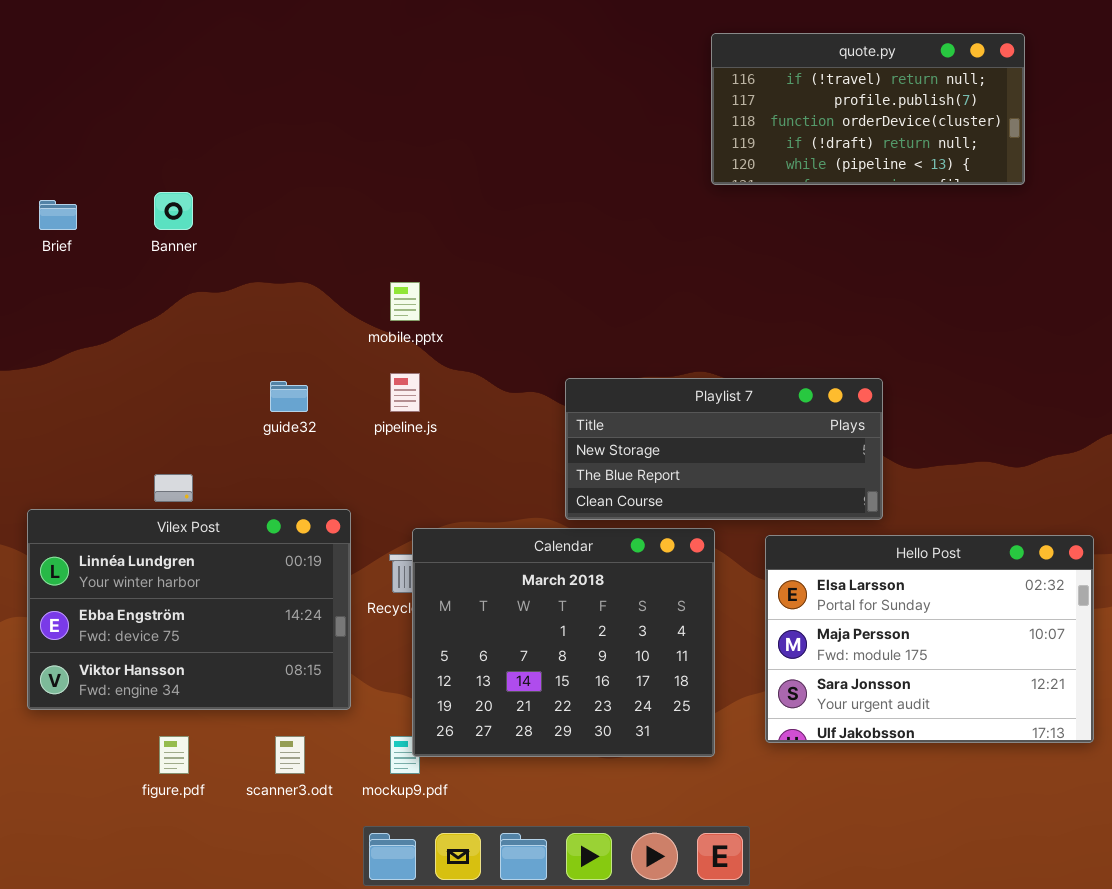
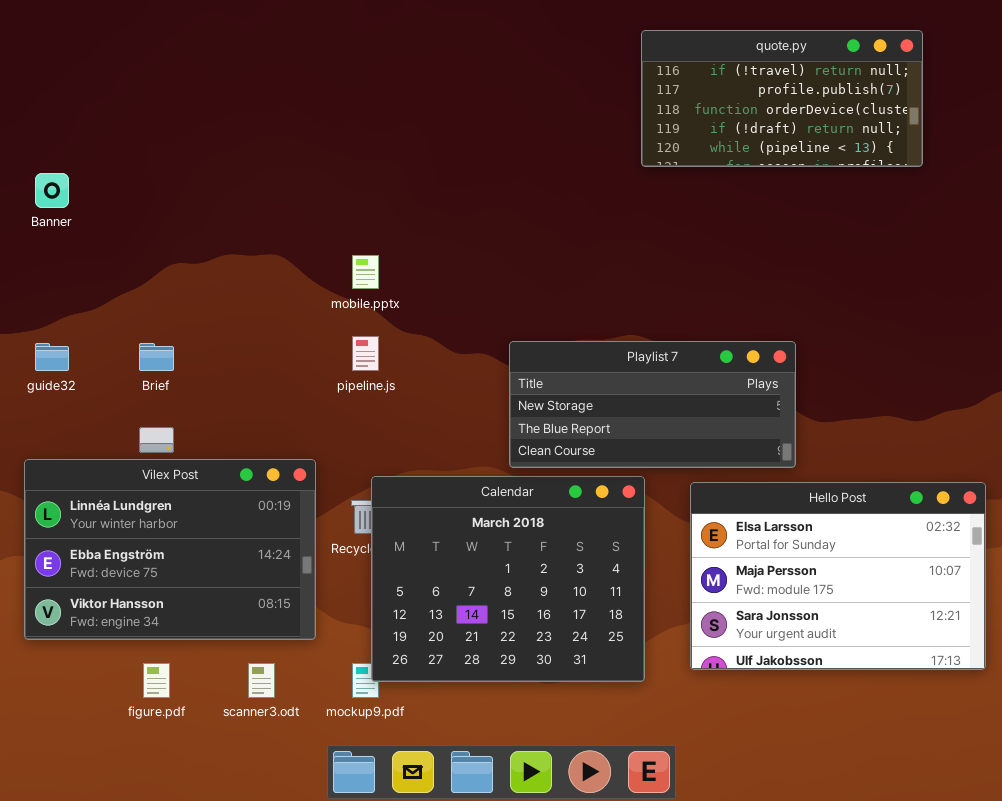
Banner: [154,192,193,230] -> [35,173,69,208], moved
Brief: [39,200,77,230] -> [139,343,174,371], moved
guide32: [270,381,308,412] -> [35,343,69,371], moved

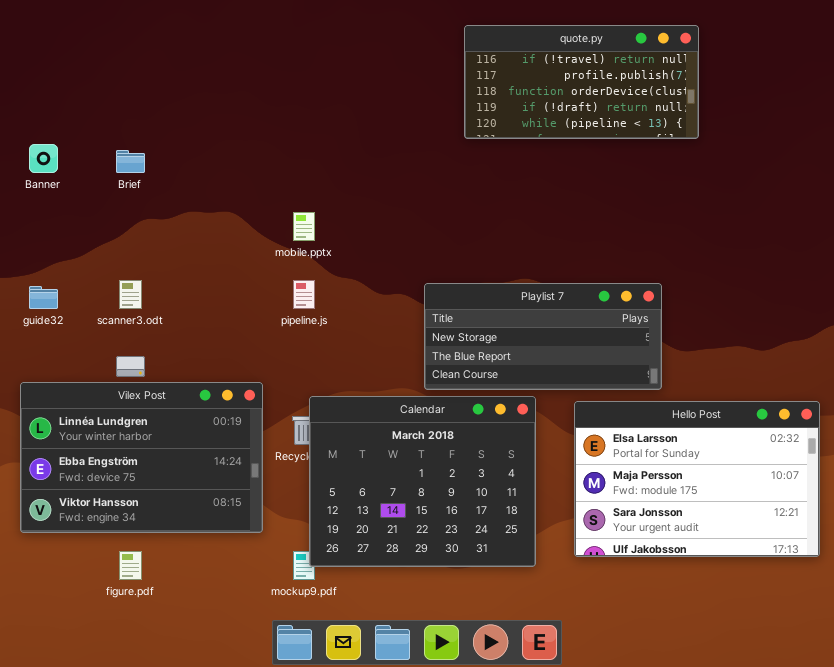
quote.py: [641,30,923,167] -> [464,25,699,139], moved
Brief: [139,343,174,371] -> [116,150,145,173], moved
scanner3.odt: [248,663,275,698] -> [119,280,142,309], moved

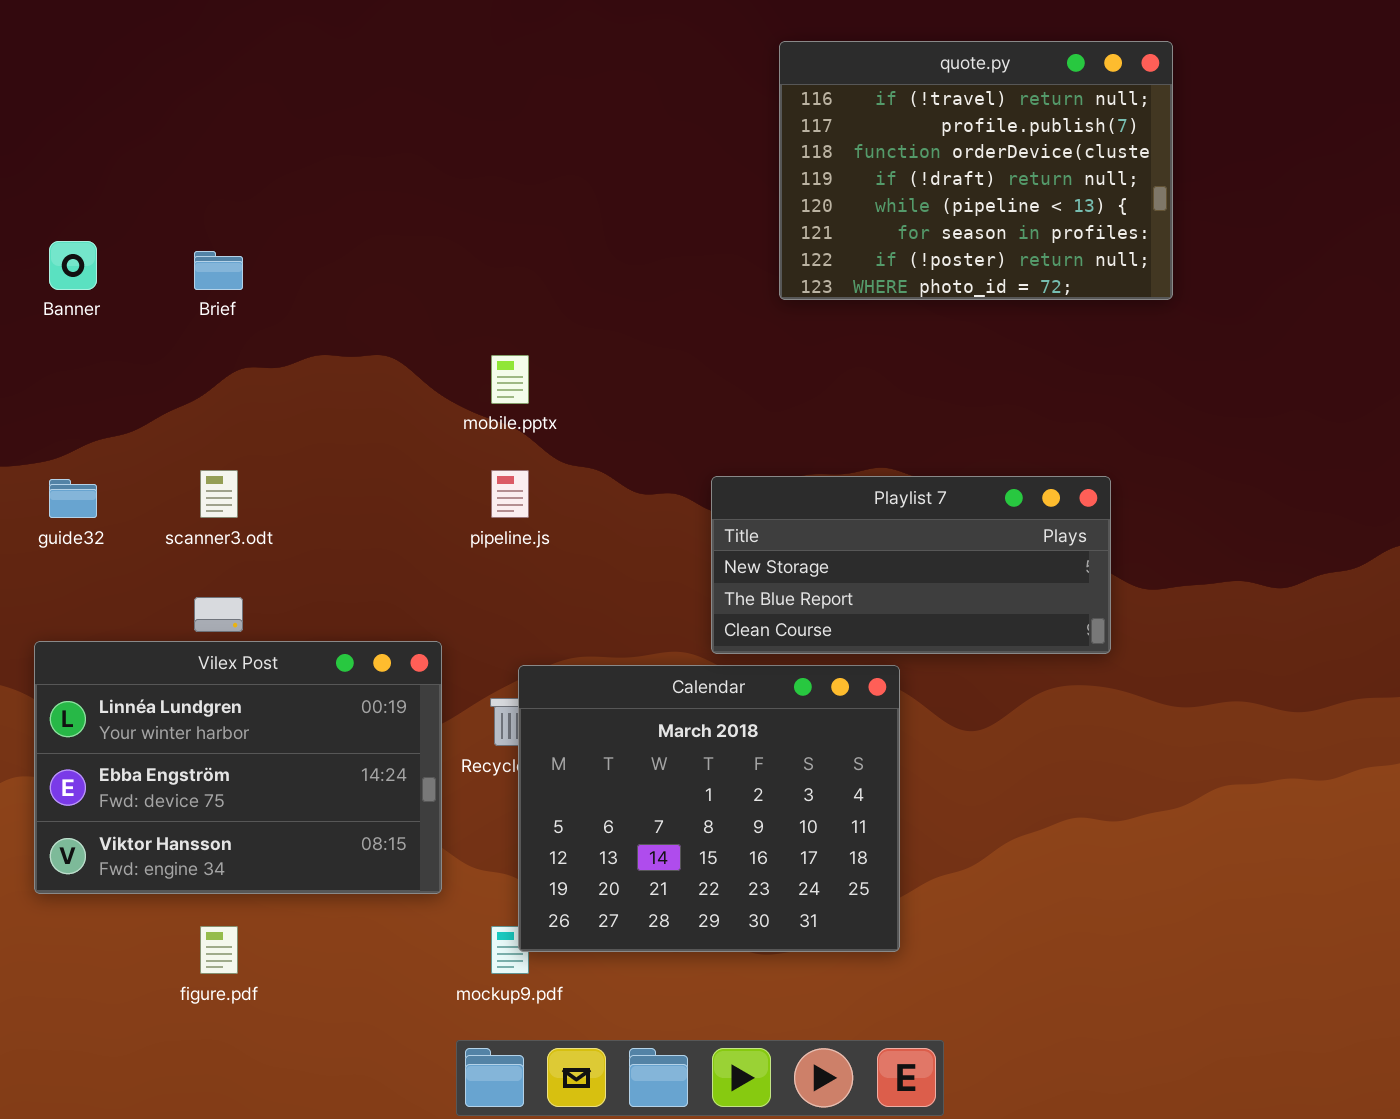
quote.py: [464,25,699,139] -> [779,41,1173,300], resized
Hello Post: [574,401,820,557] -> none, closed

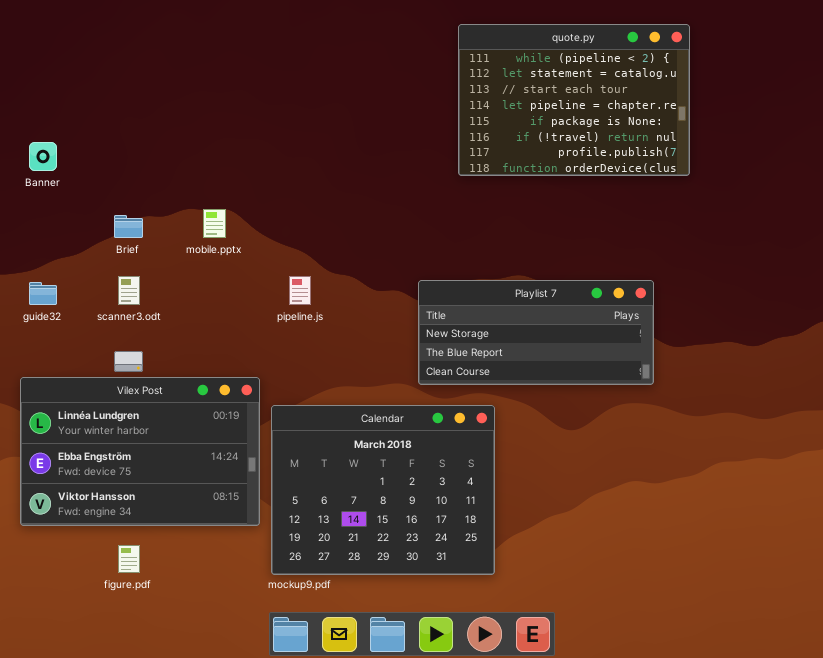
quote.py: [779,41,1173,300] -> [458,24,690,176], scrolled up 5 rows
Brief: [194,251,243,290] -> [114,215,143,238], moved
mobile.pptx: [491,355,529,404] -> [203,209,226,238], moved
Calendar: [518,665,900,952] -> [271,405,495,575], moved

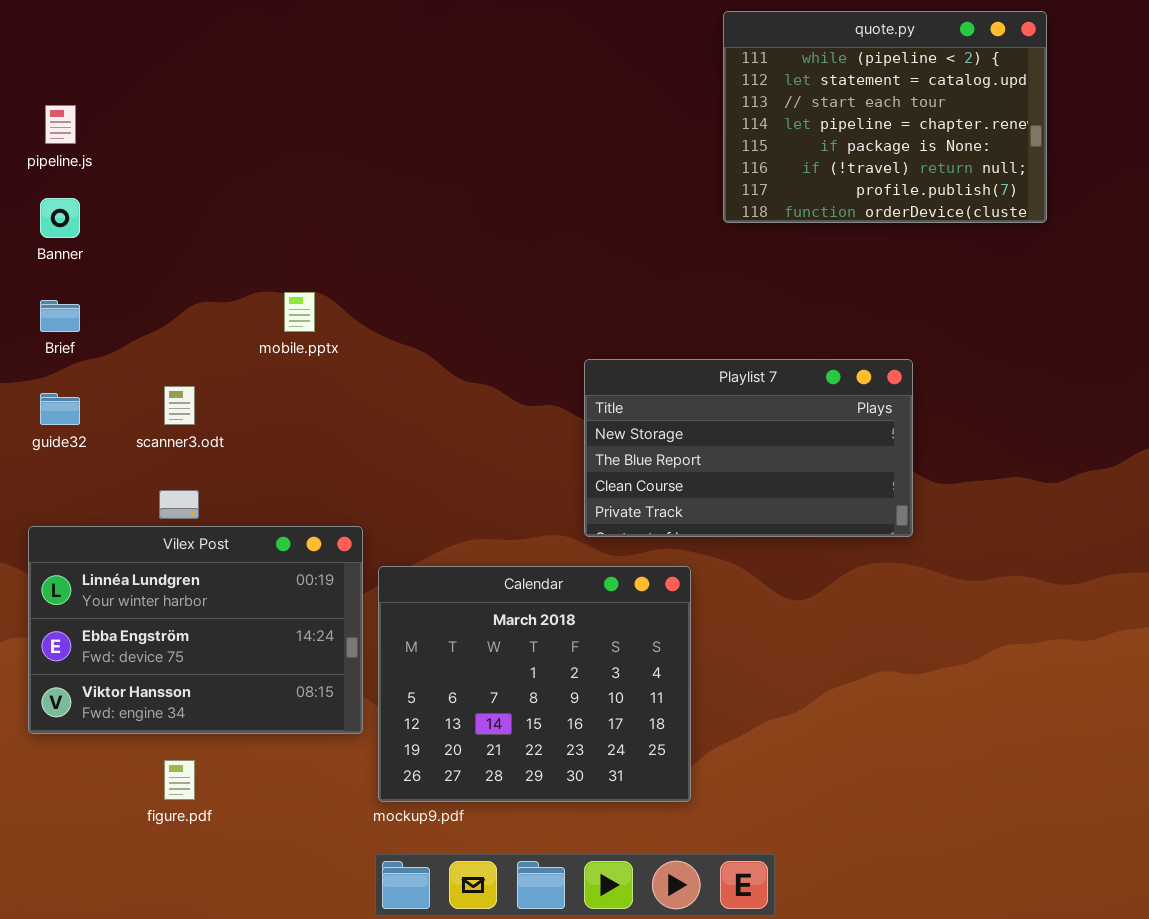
quote.py: [458,24,690,176] -> [723,11,1047,223], moved
Brief: [114,215,143,238] -> [40,300,80,332], moved
pipeline.js: [289,276,311,305] -> [45,105,76,144], moved
Playlist 7: [418,280,654,385] -> [584,359,913,537], resized

